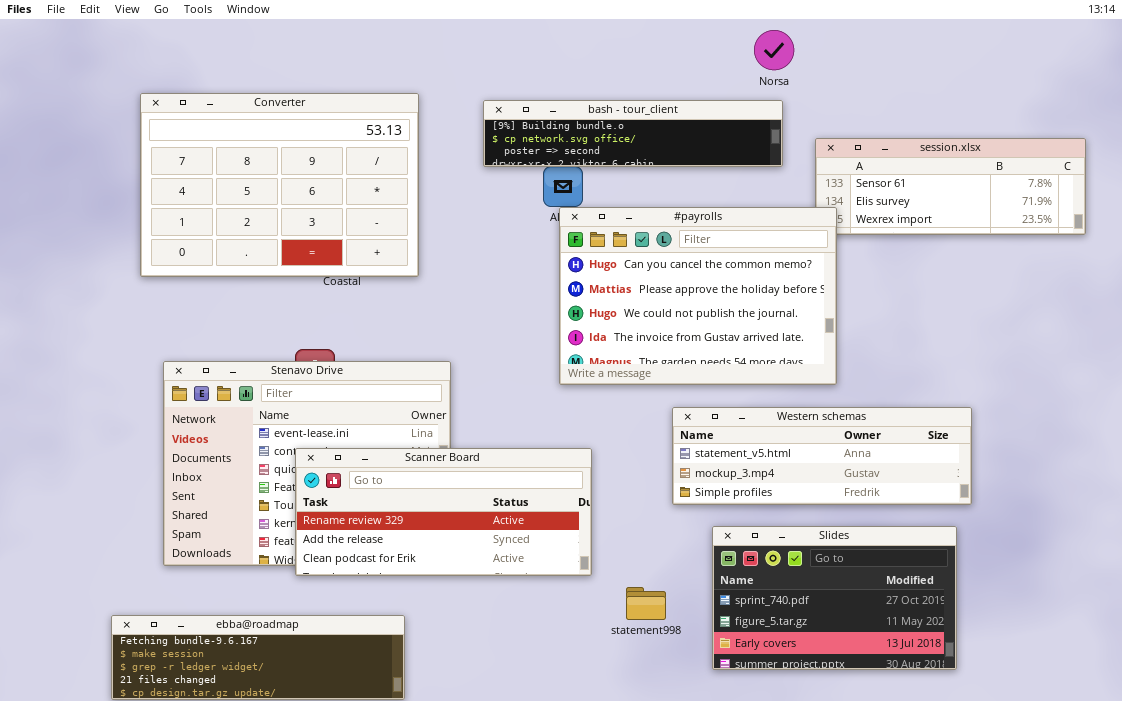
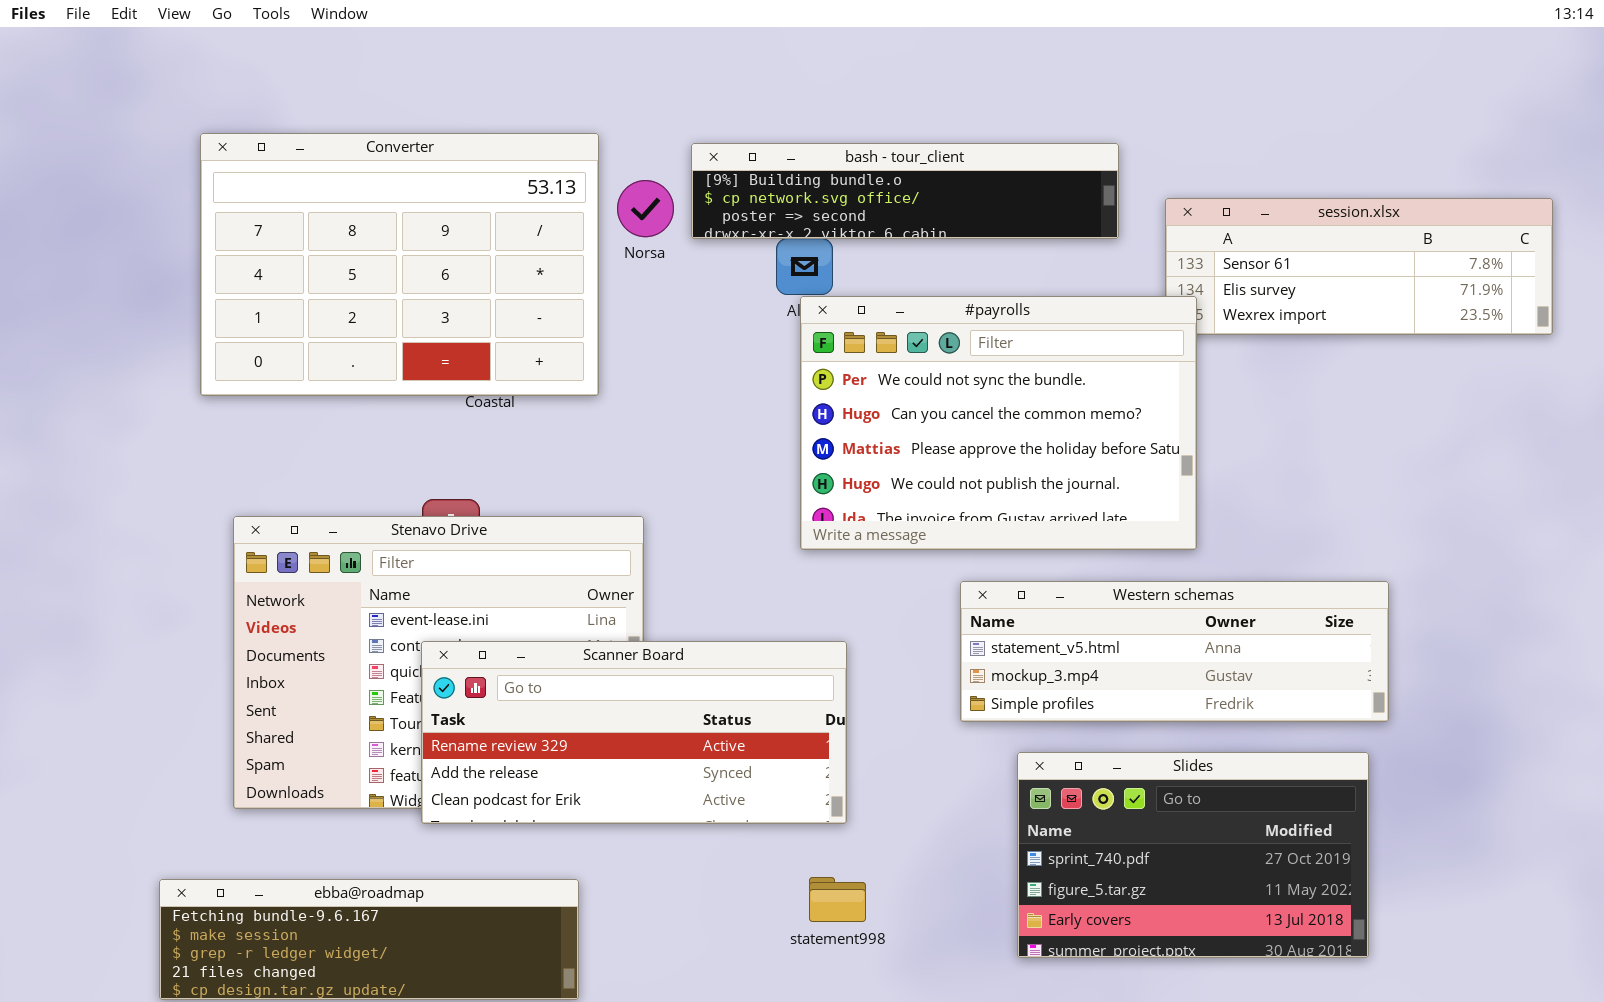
Norsa: [754,30,794,70] -> [617,180,674,237], moved
#payrolls: [559,207,837,385] -> [800,296,1197,550], scrolled up 1 row
statement998: [626,587,666,620] -> [809,877,866,922], moved

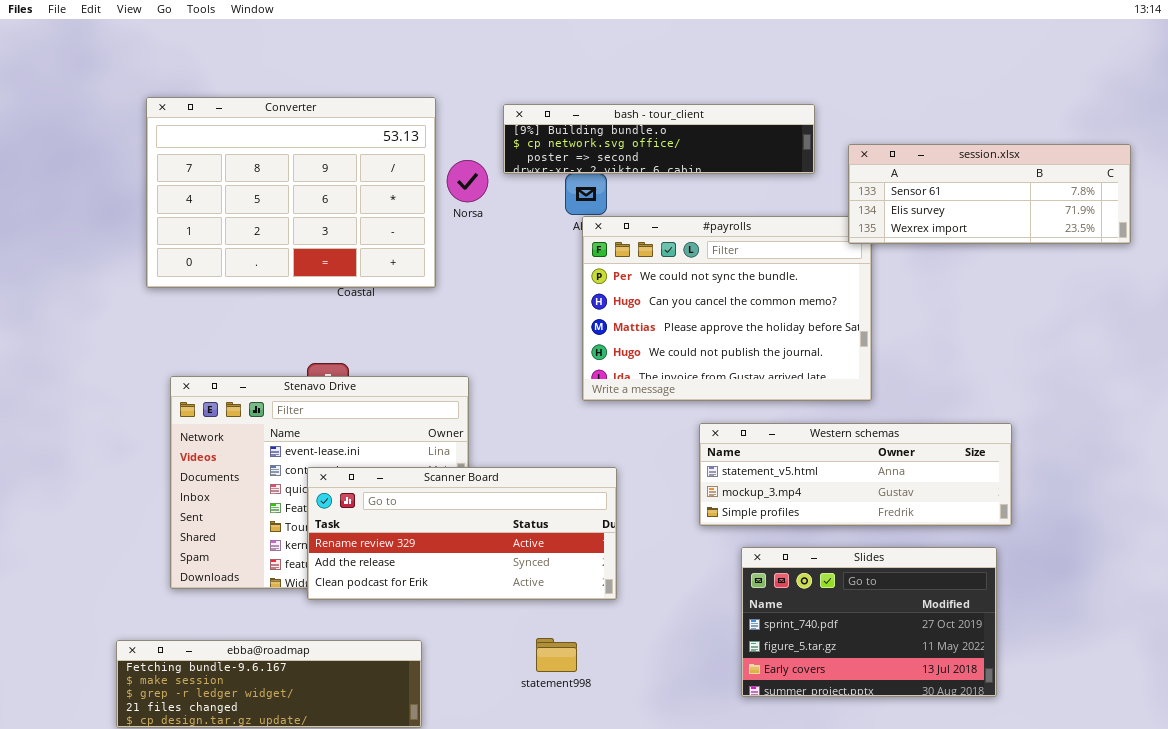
Norsa: [617,180,674,237] -> [447,160,488,202], moved
session.xlsx: [1165,198,1553,335] -> [848,144,1131,244], raised
statement998: [809,877,866,922] -> [536,638,577,672], moved

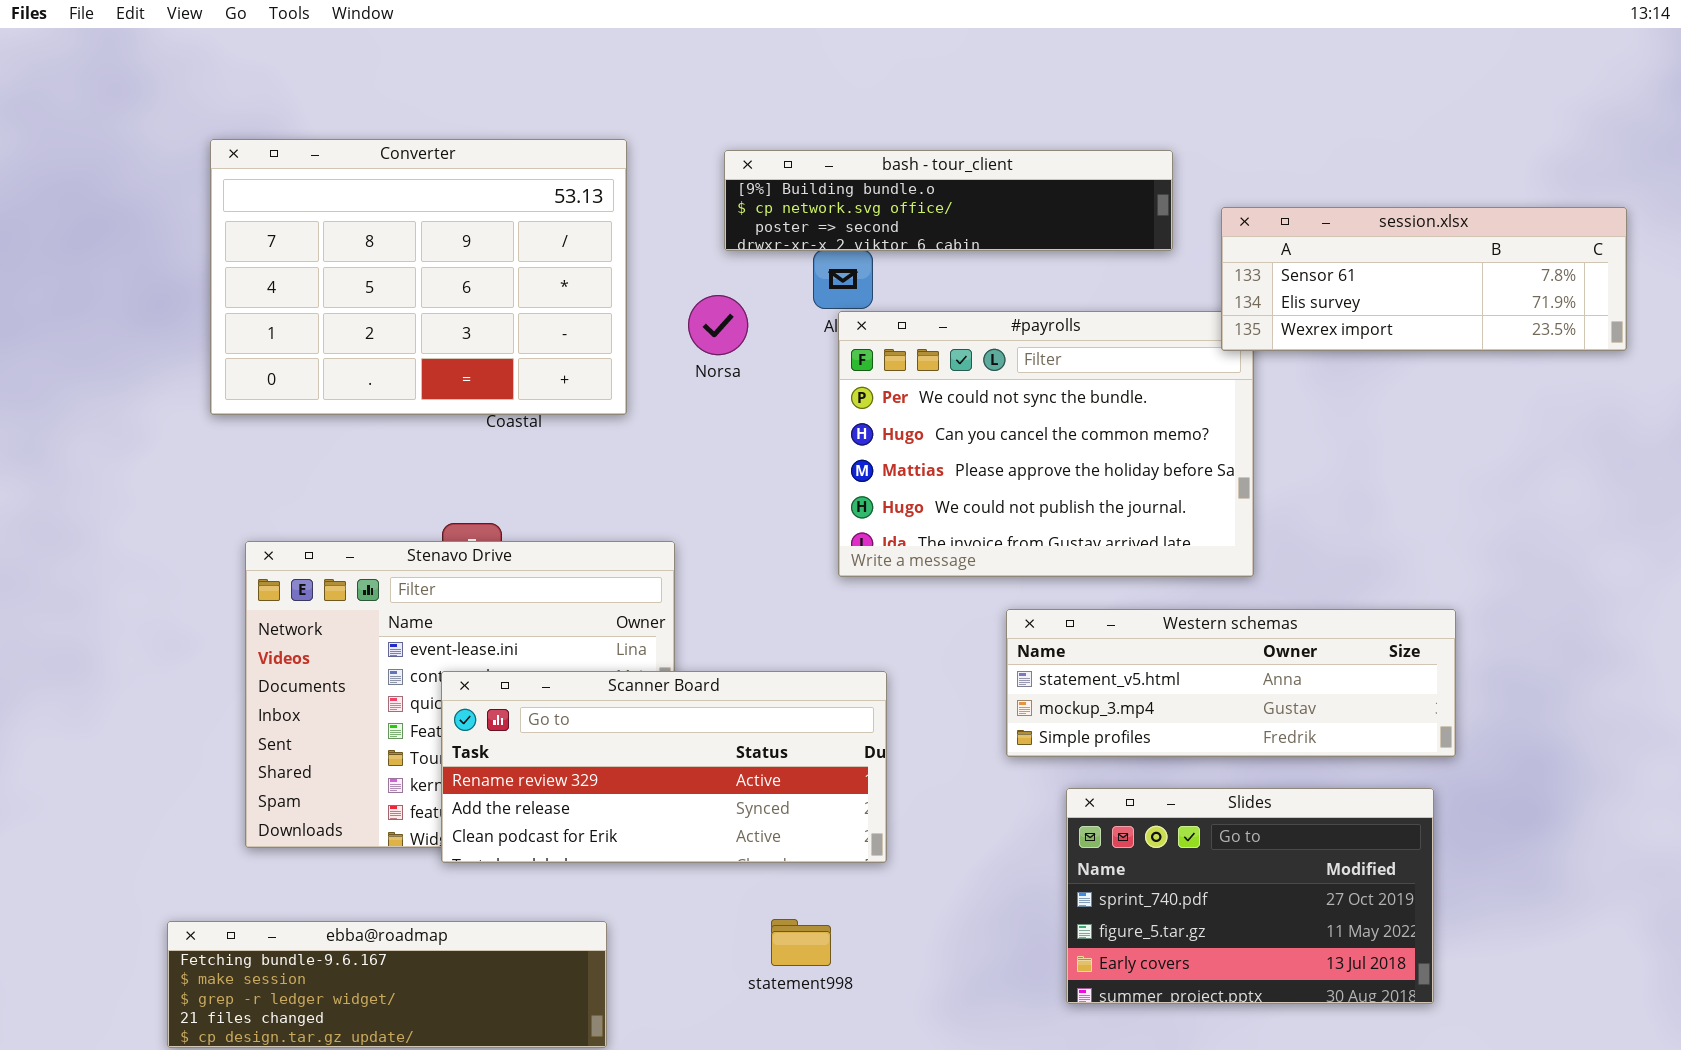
Norsa: [447,160,488,202] -> [688,295,748,355], moved

